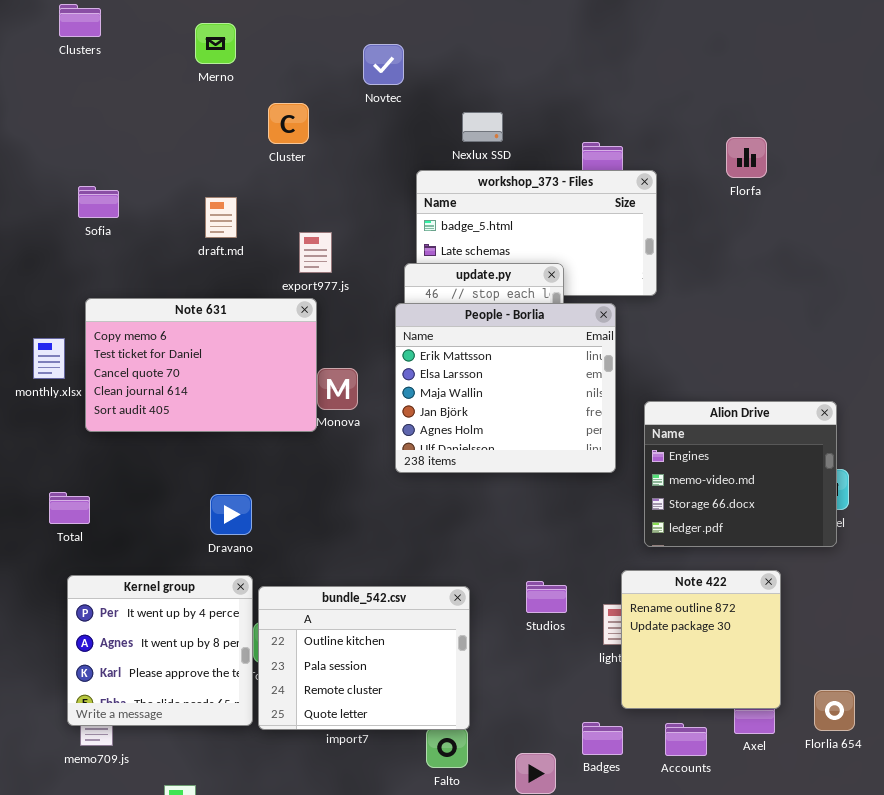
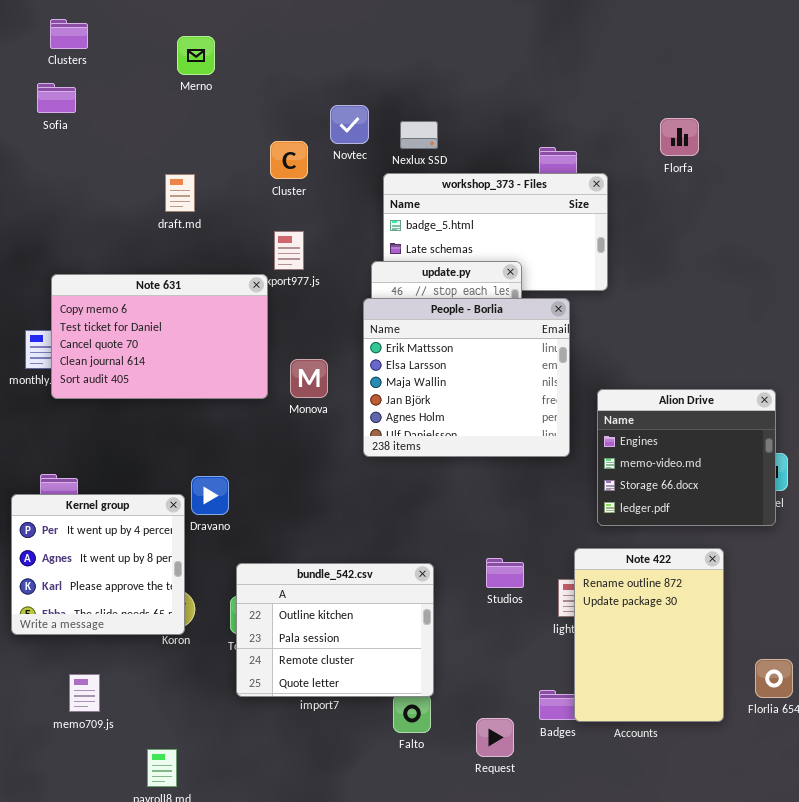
Novtec: [363,44,404,85] -> [330,105,369,144], moved
Cluster: [268,103,309,144] -> [270,141,308,179], moved
Nexlux SSD: [462,112,503,142] -> [400,121,438,149], moved
Florfa: [726,137,767,178] -> [660,118,699,156], moved
Sofia: [78,186,119,218] -> [37,83,76,113], moved
draft.md: [205,197,237,238] -> [165,174,195,212], moved
Note 631: [85,298,317,432] -> [51,274,268,399], moved
Note 422: [621,570,781,709] -> [574,548,724,722], resized
Kernel group: [67,575,253,726] -> [11,494,185,635], moved

